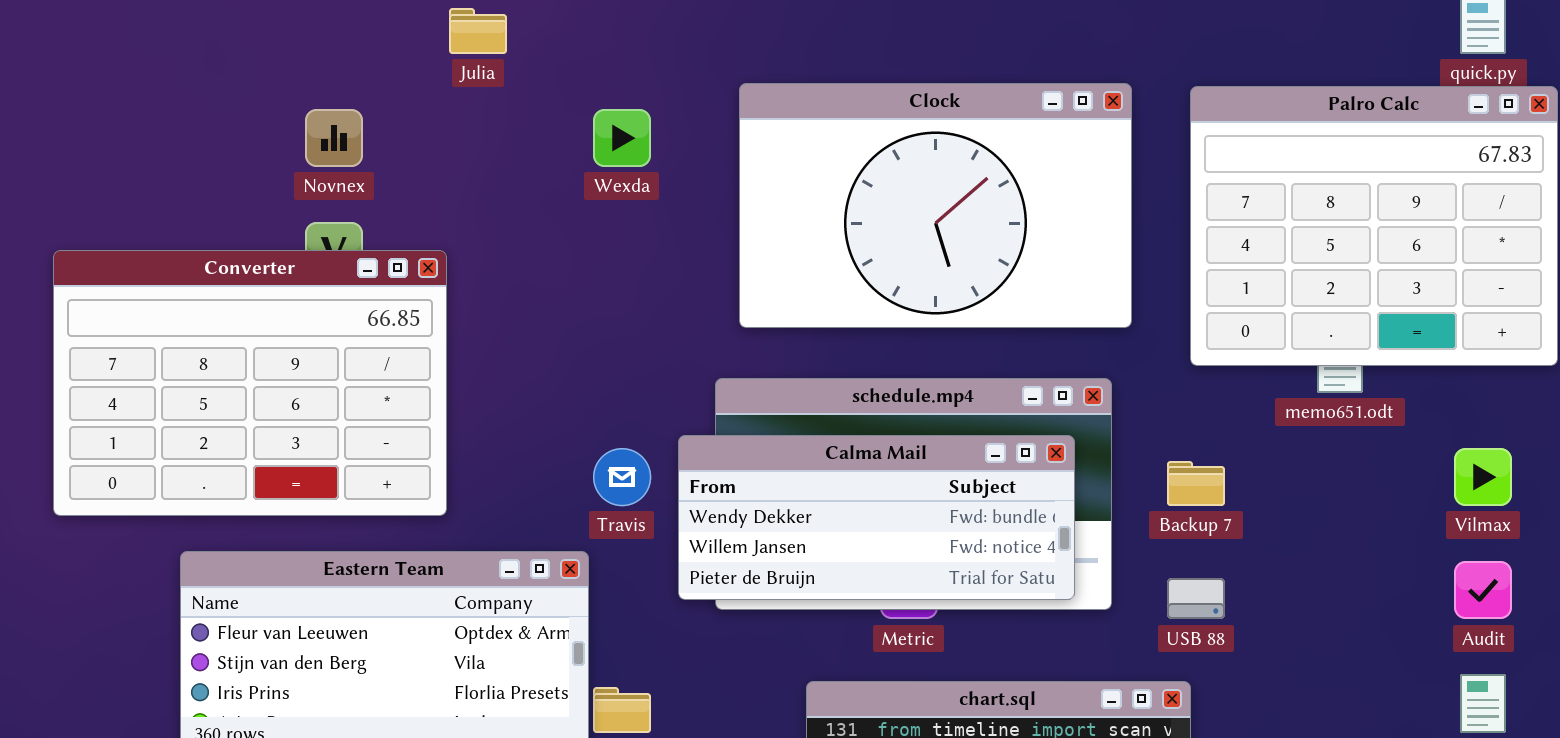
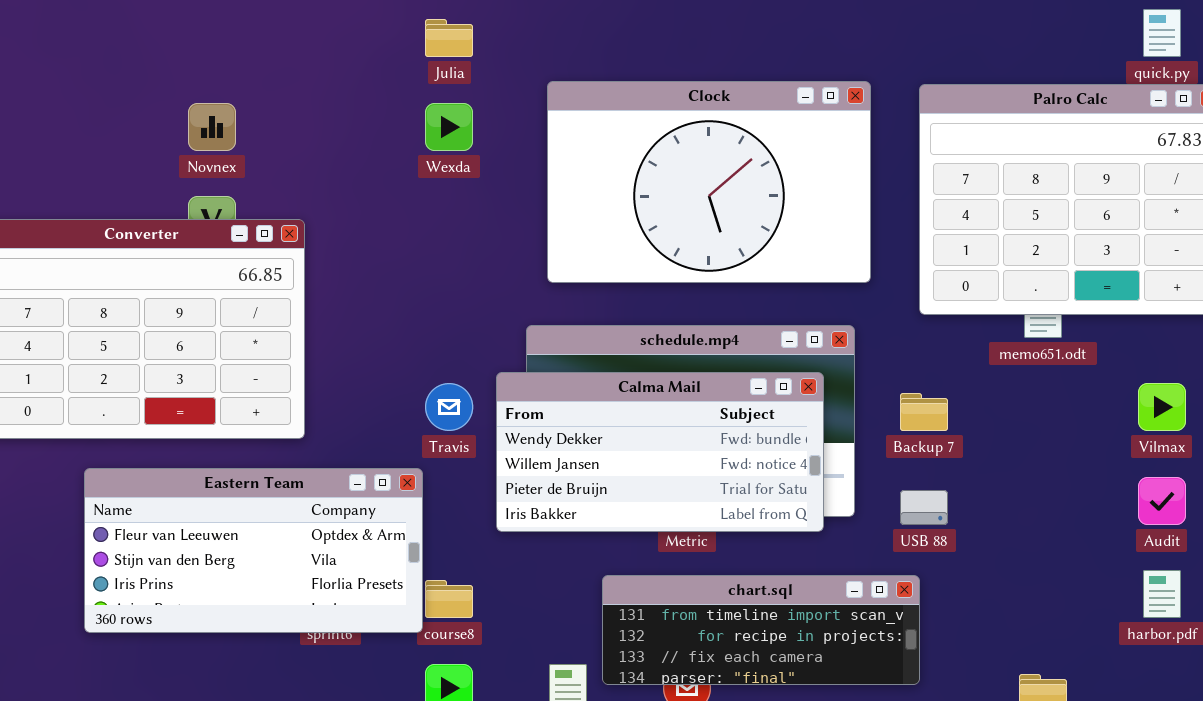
Julia: [449,8,507,54] -> [425,19,473,57], moved
Calma Mail: [678,435,1075,600] -> [496,372,824,532], resized

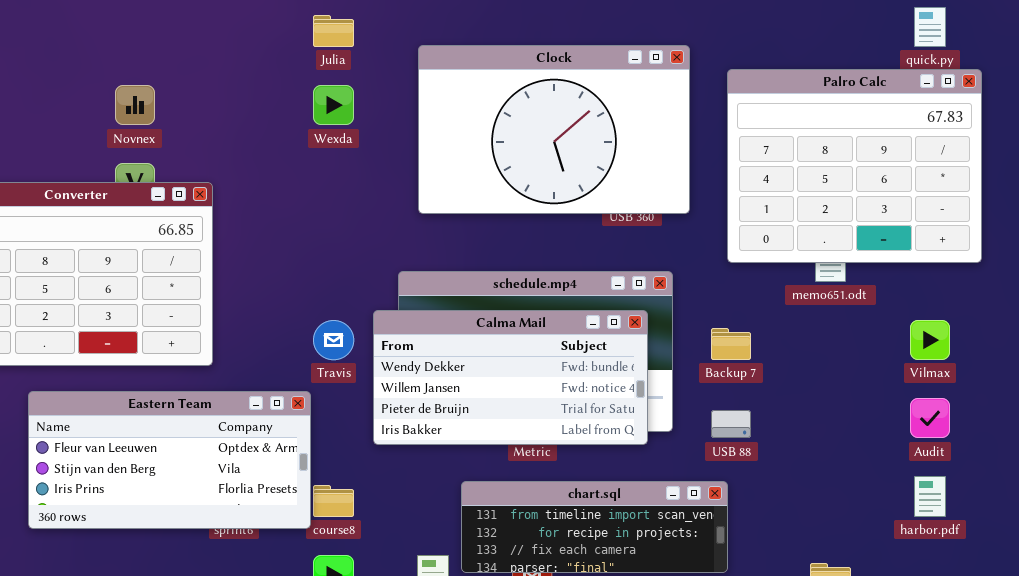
Clock: [547,81,871,283] -> [418,45,690,214], moved

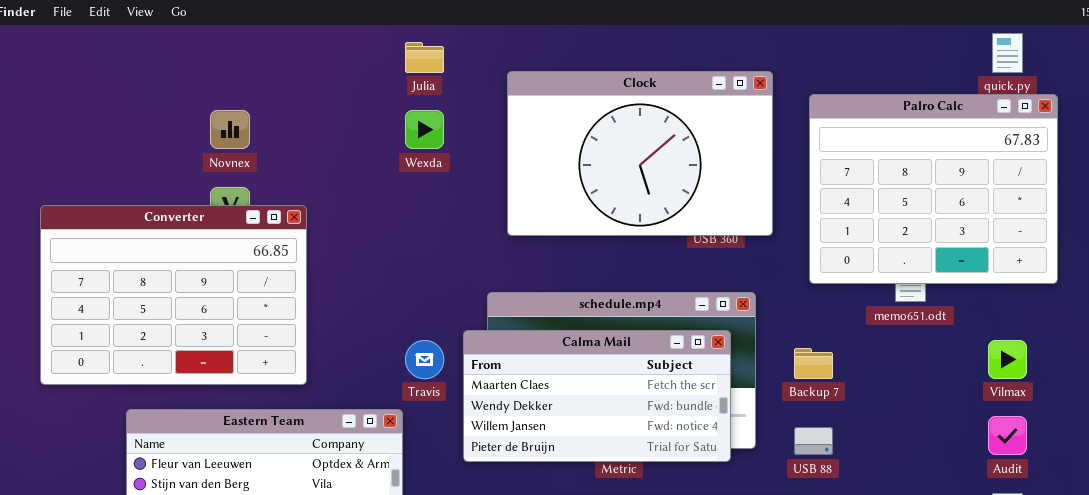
Calma Mail: [373,310,648,445] -> [463,330,731,462], scrolled up 1 row

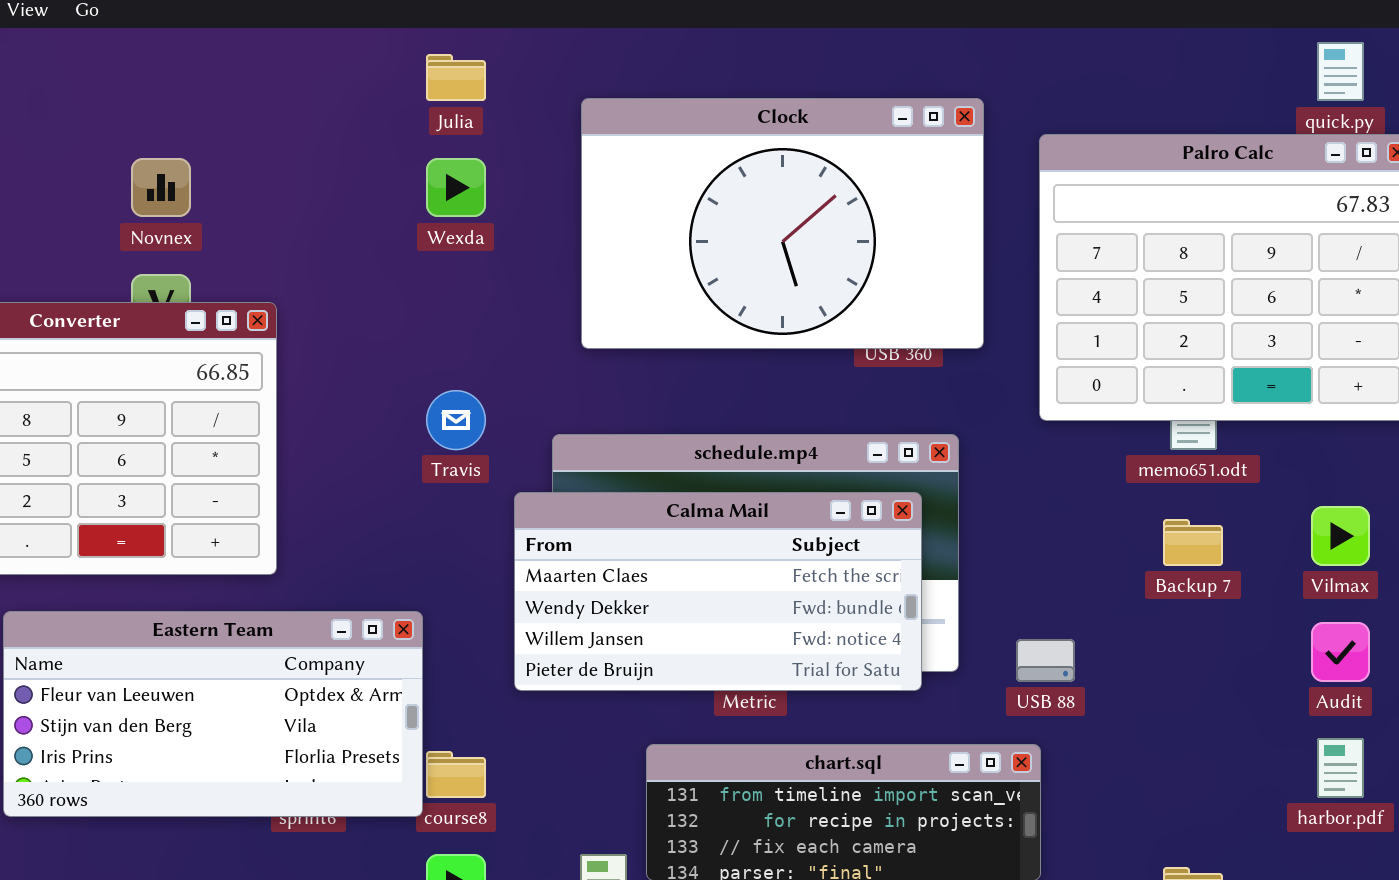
Travis: [405,340,444,379] -> [426,390,486,450], moved
Backup 7: [794,348,833,379] -> [1163,519,1223,566], moved

